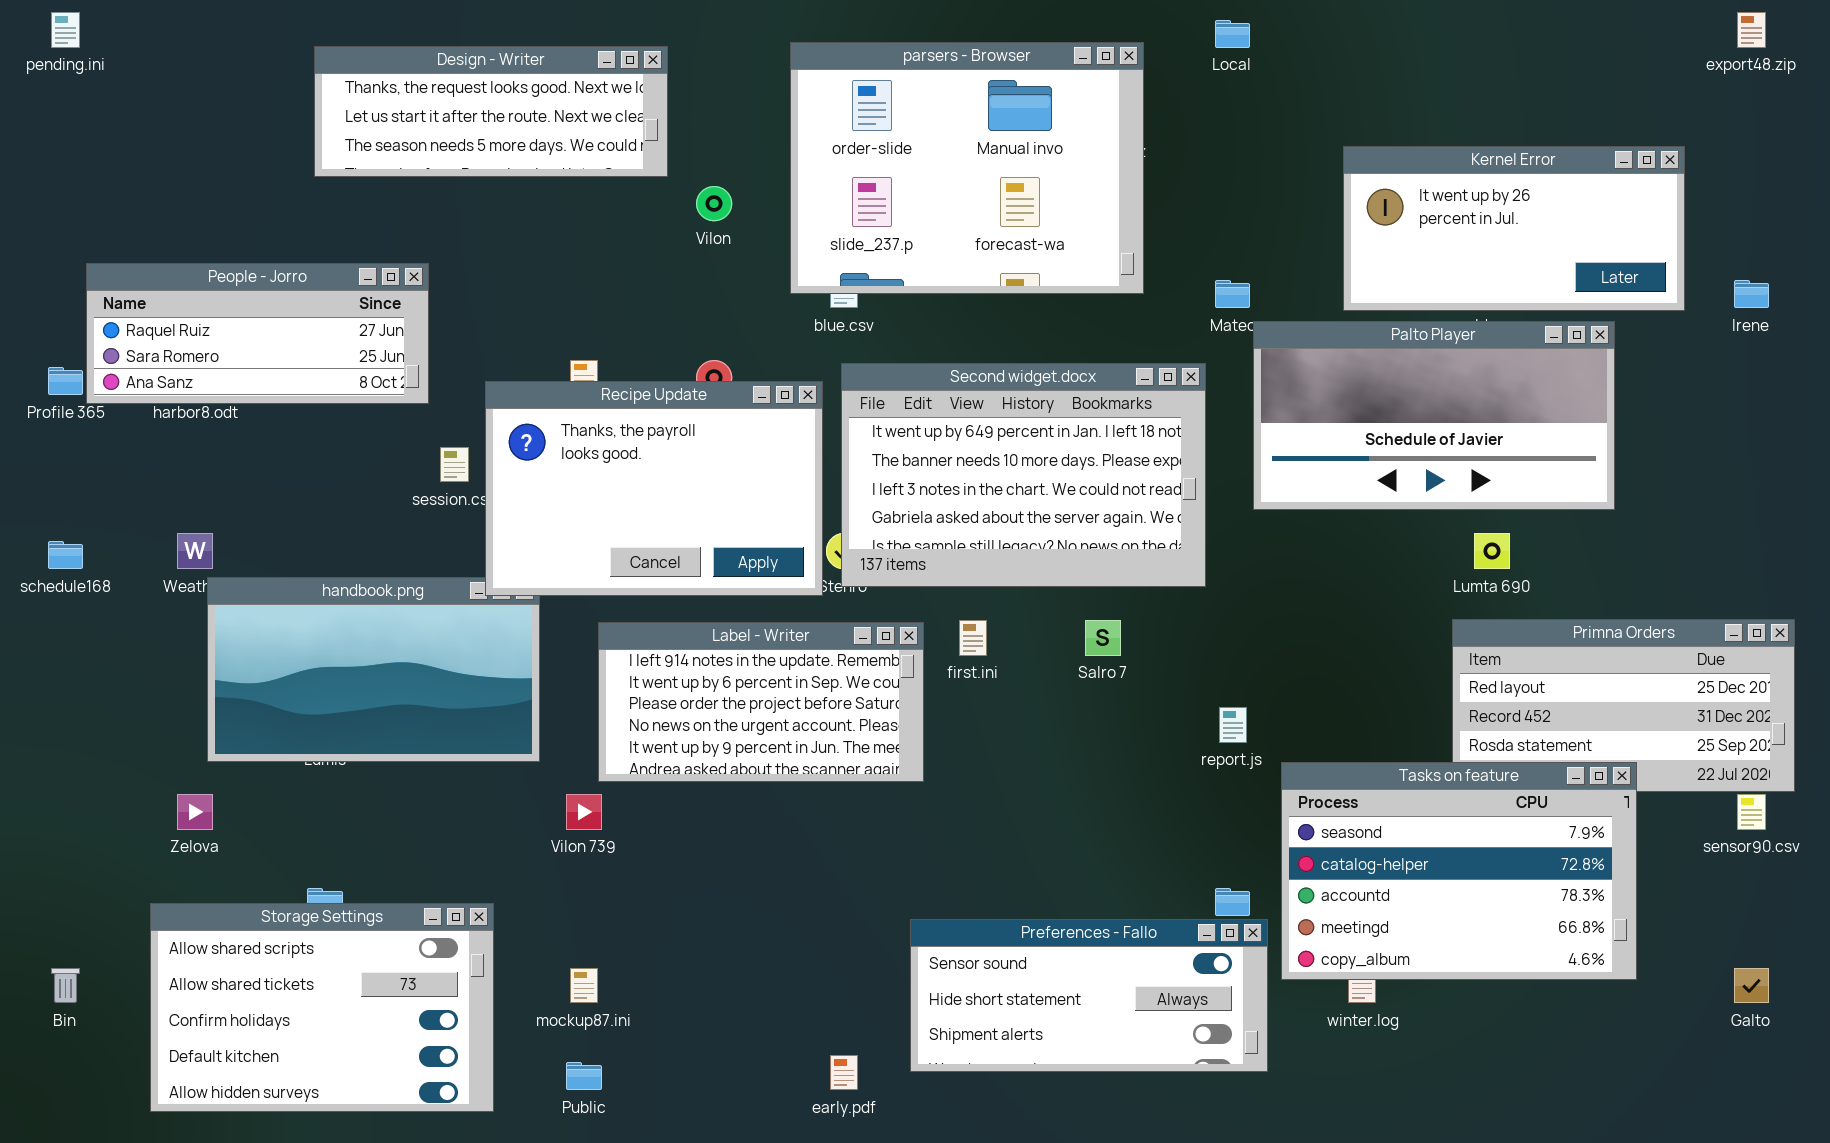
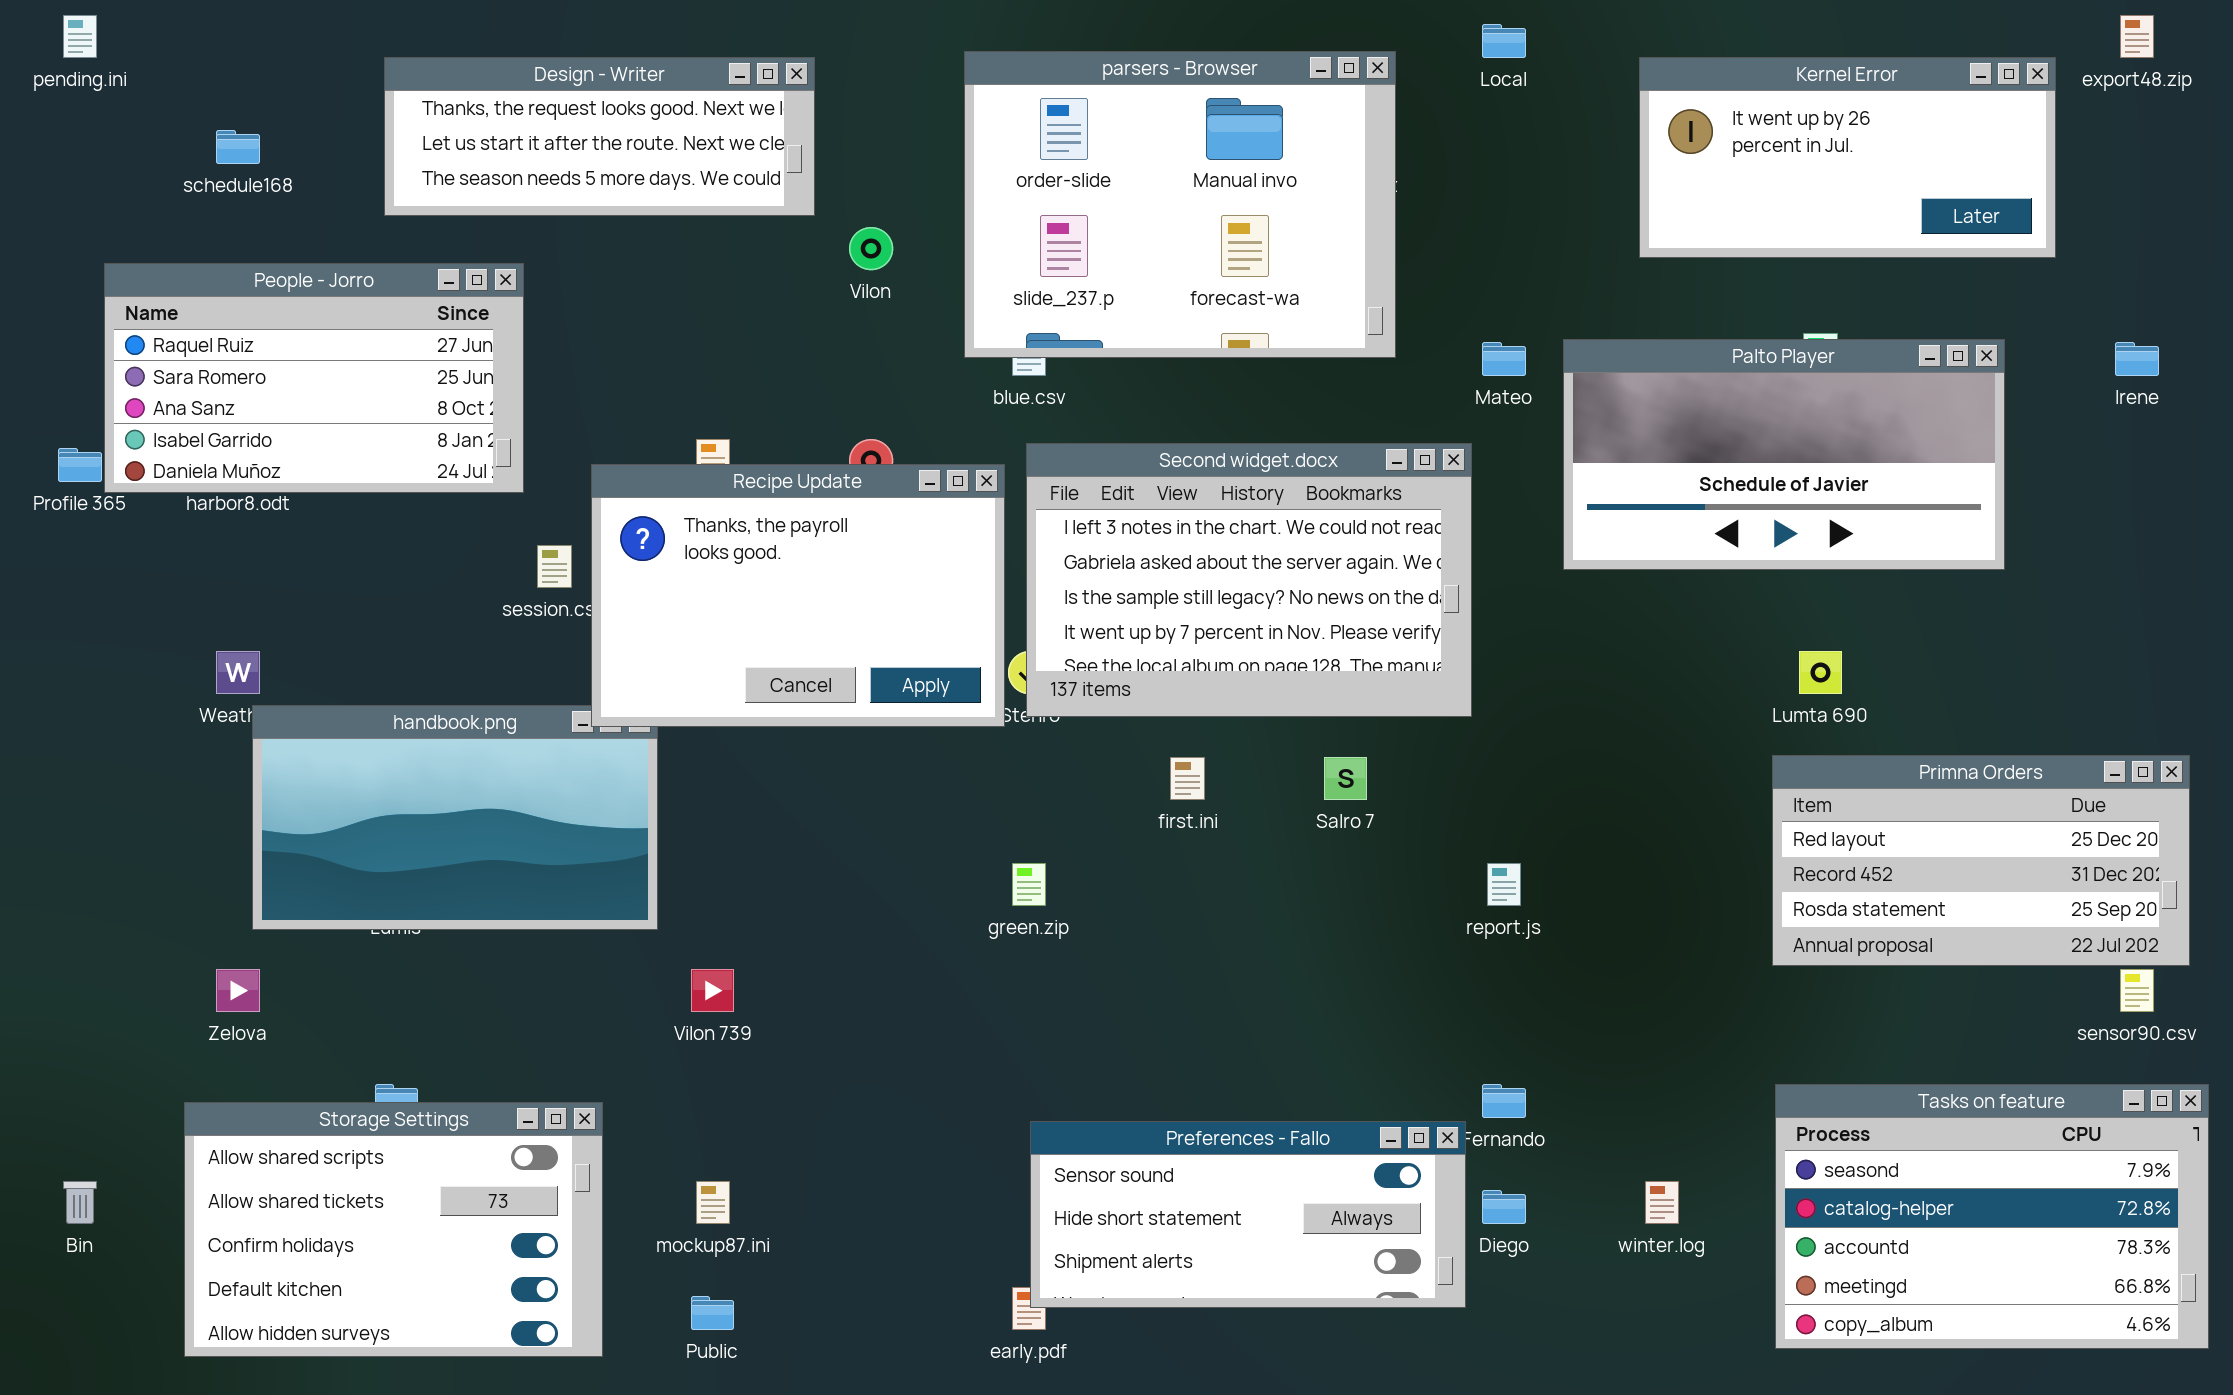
Kernel Error: [1343,146,1685,311] -> [1639,57,2056,258], moved
People - Jorro: [86,263,429,404] -> [104,263,524,493], resized
Palto Player: [1253,321,1615,510] -> [1563,339,2005,570], moved
Second widget.docx: [841,363,1206,587] -> [1026,443,1472,717], scrolled down 2 rows
schedule168: [48,541,83,569] -> [216,130,260,164], moved
Label - Writer: [598,622,924,782] -> none, closed
Tasks on feature: [1281,762,1637,980] -> [1775,1084,2209,1349], moved
Preferences - Fallo: [910,919,1268,1072] -> [1030,1121,1466,1308], moved

